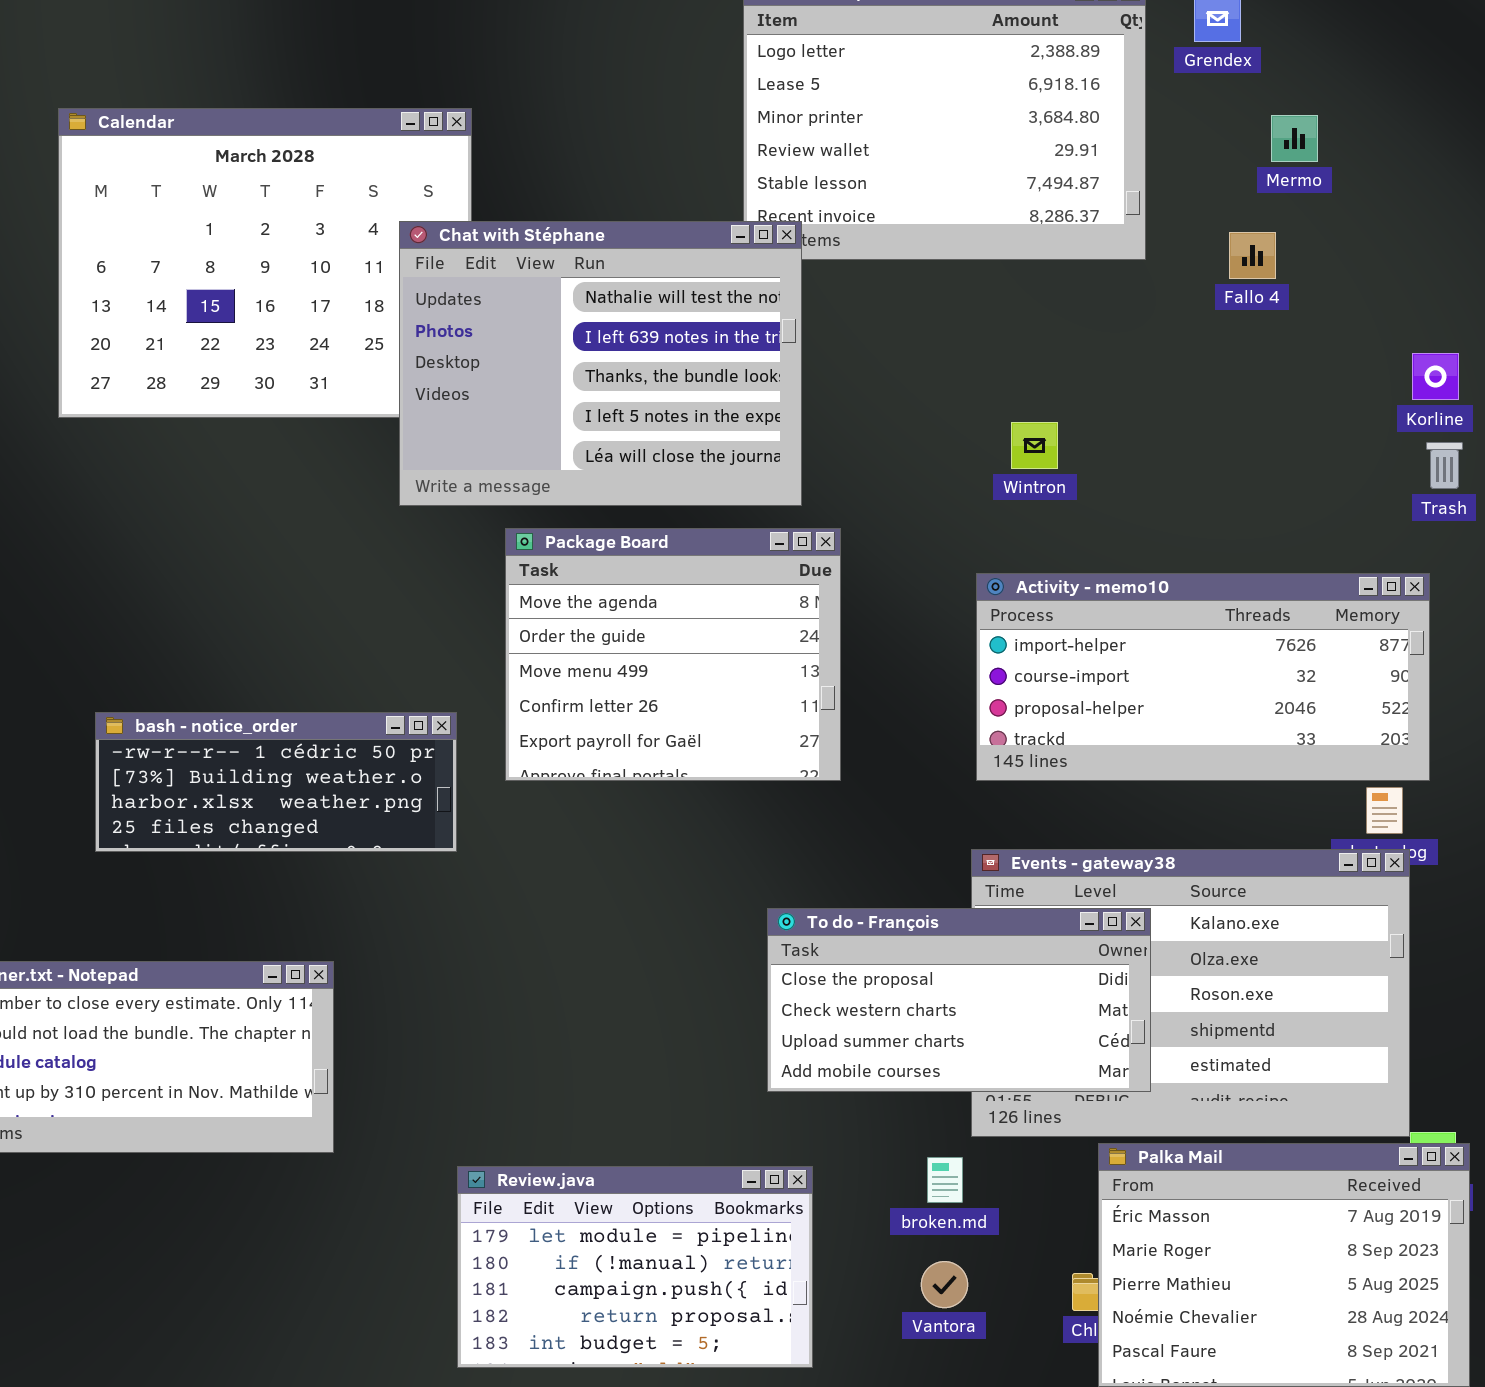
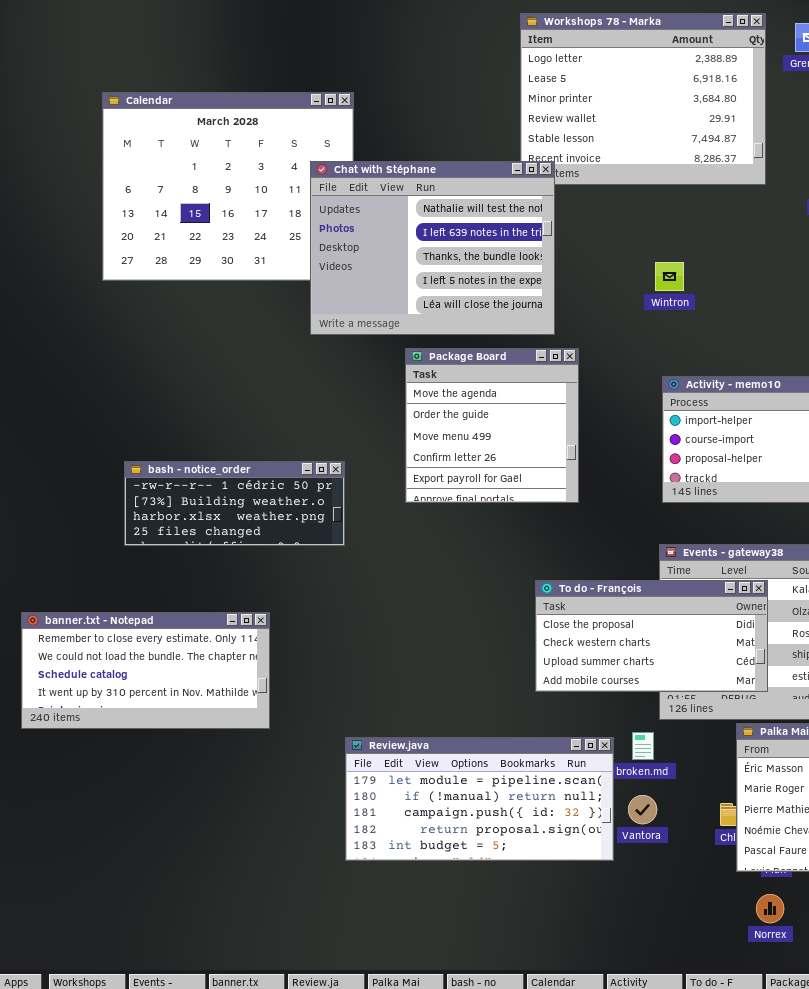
Wintron: [1011,422,1058,469] -> [655,262,684,291], moved
Package Board: [505,528,841,781] -> [405,348,579,503], resized
Review.java: [457,1166,813,1368] -> [345,737,614,861], resized

